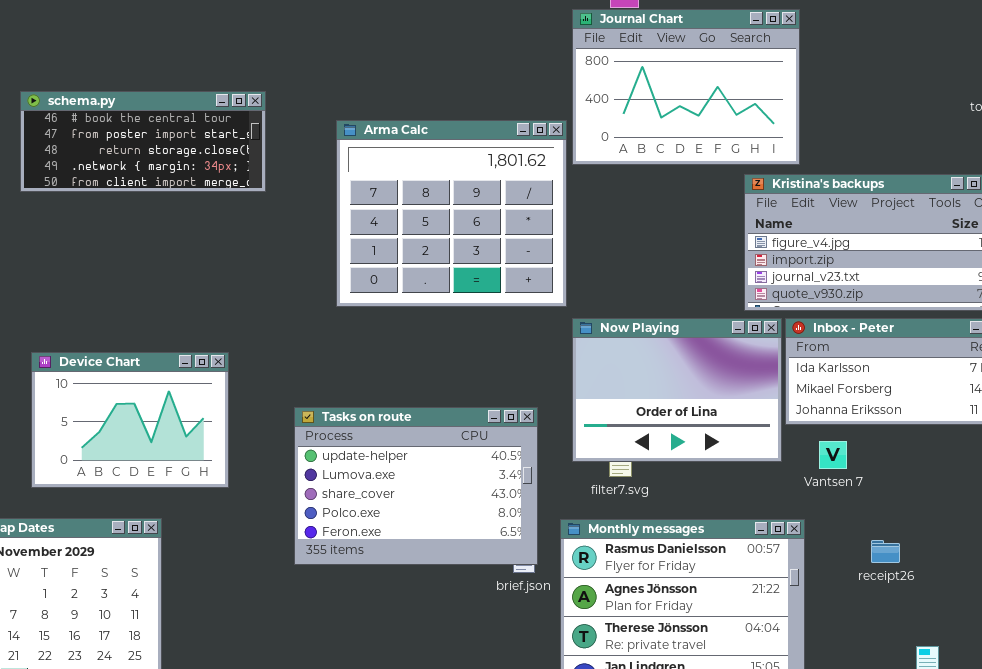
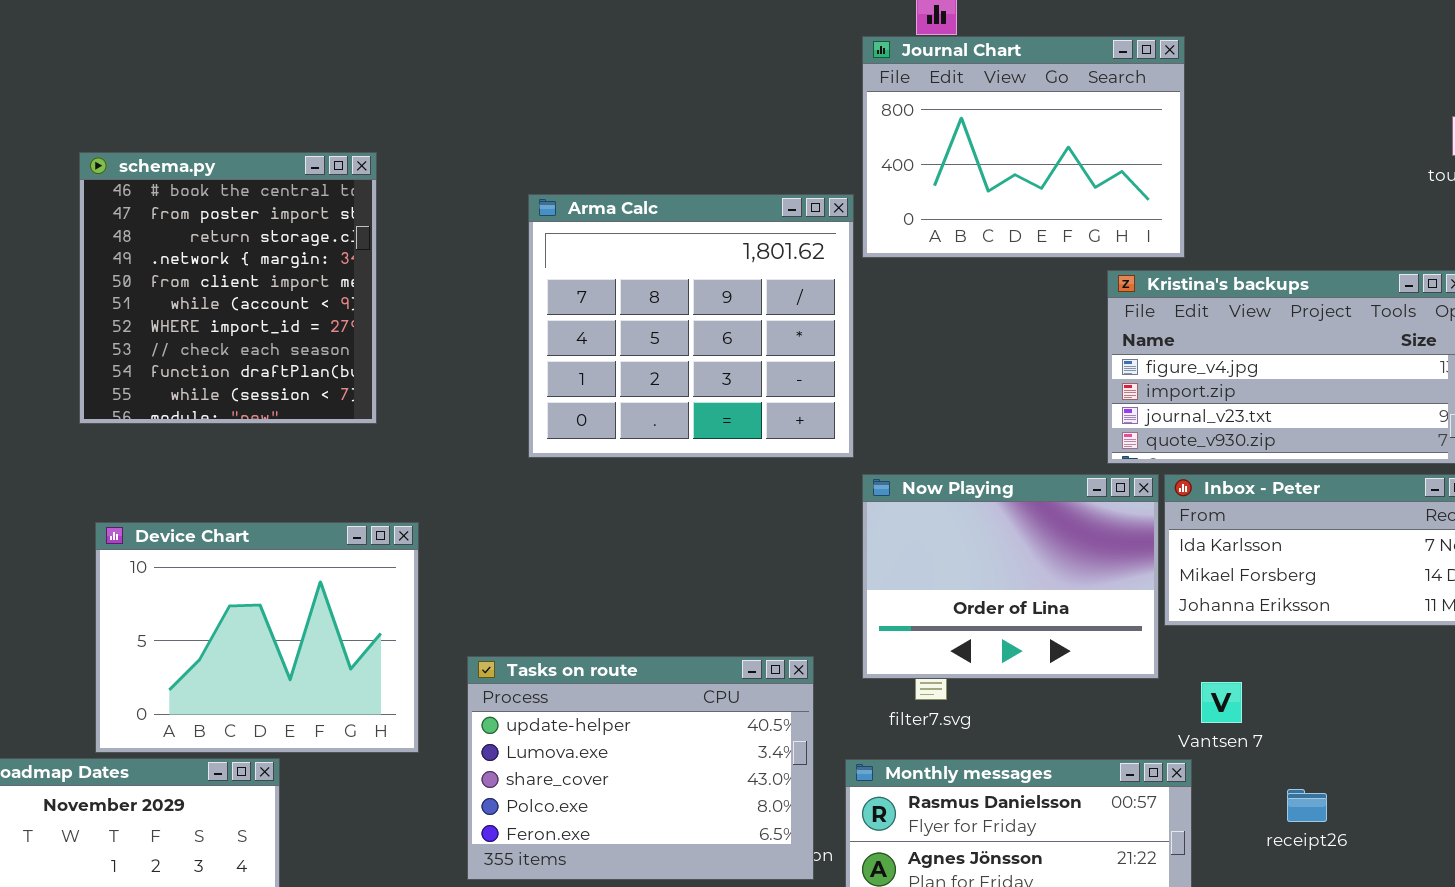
schema.py: [20,91,266,192] -> [79,152,377,424], resized
Device Chart: [31,352,229,488] -> [95,522,419,753], resized
Tasks on route: [294,407,538,565] -> [467,656,814,880], moved
Vantsen 7: [819,441,847,469] -> [1201,682,1242,723], moved

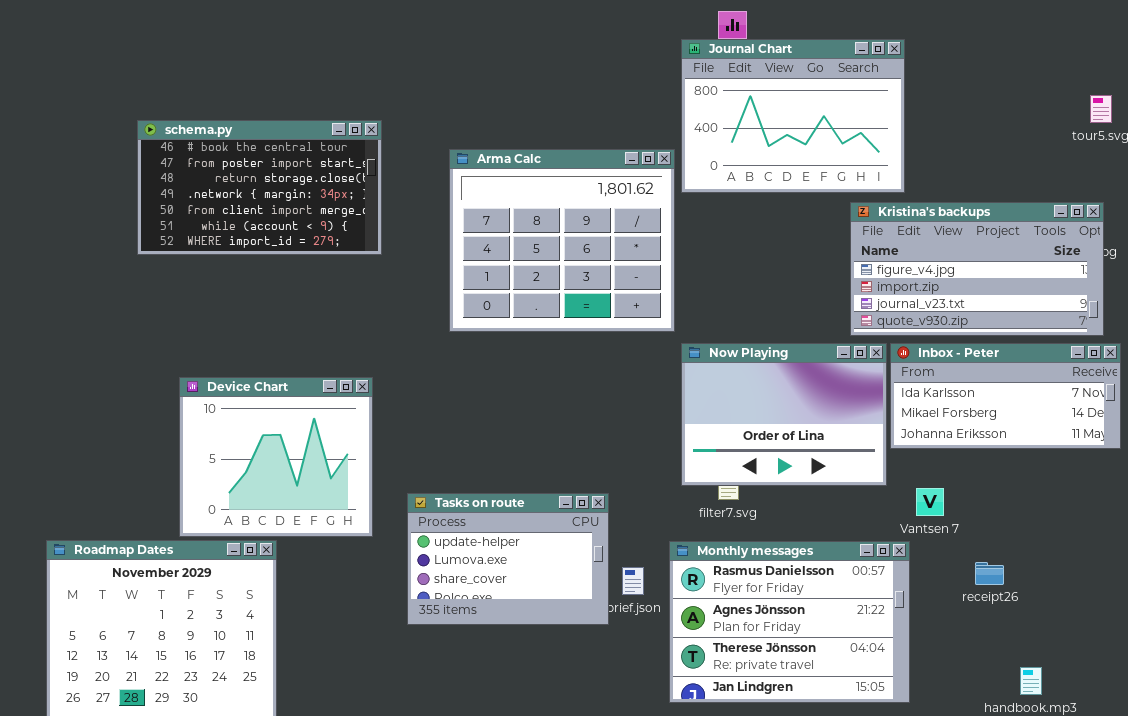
schema.py: [79,152,377,424] -> [137,120,382,255], resized
Device Chart: [95,522,419,753] -> [179,377,373,537], resized
Tasks on route: [467,656,814,880] -> [407,493,609,625], resized

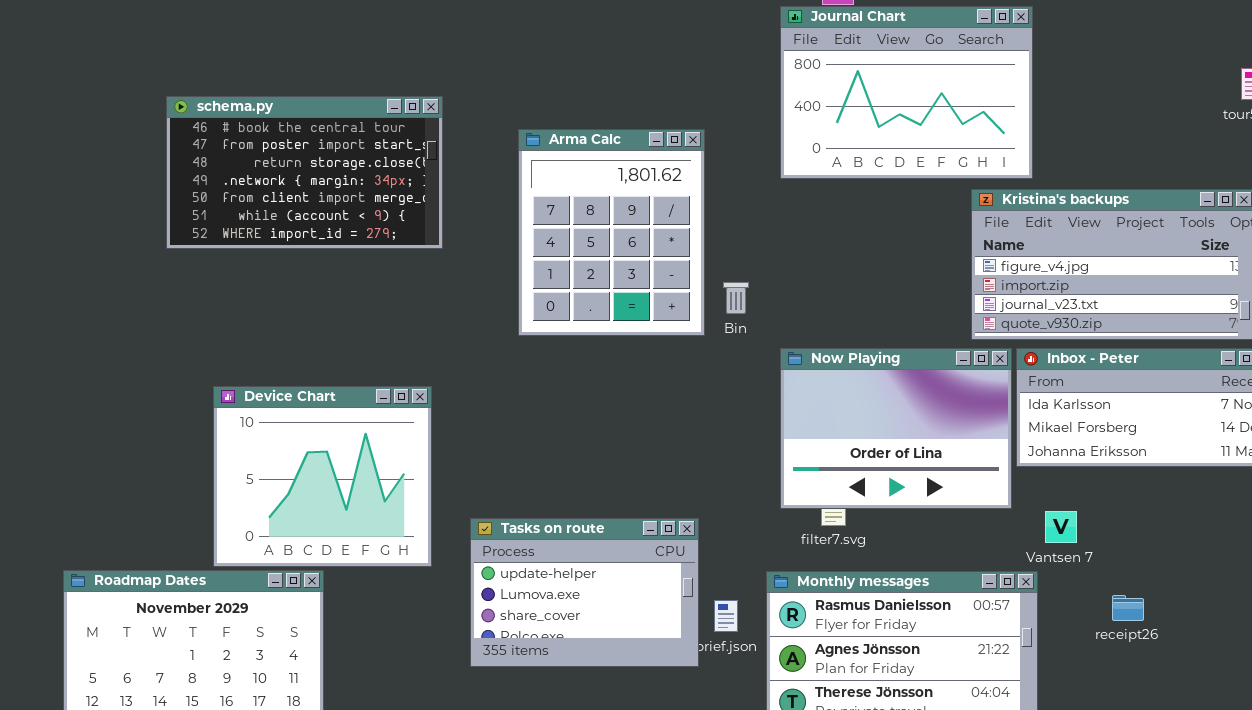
Arma Calc: [449,149,675,332] -> [518,129,705,336], resized

